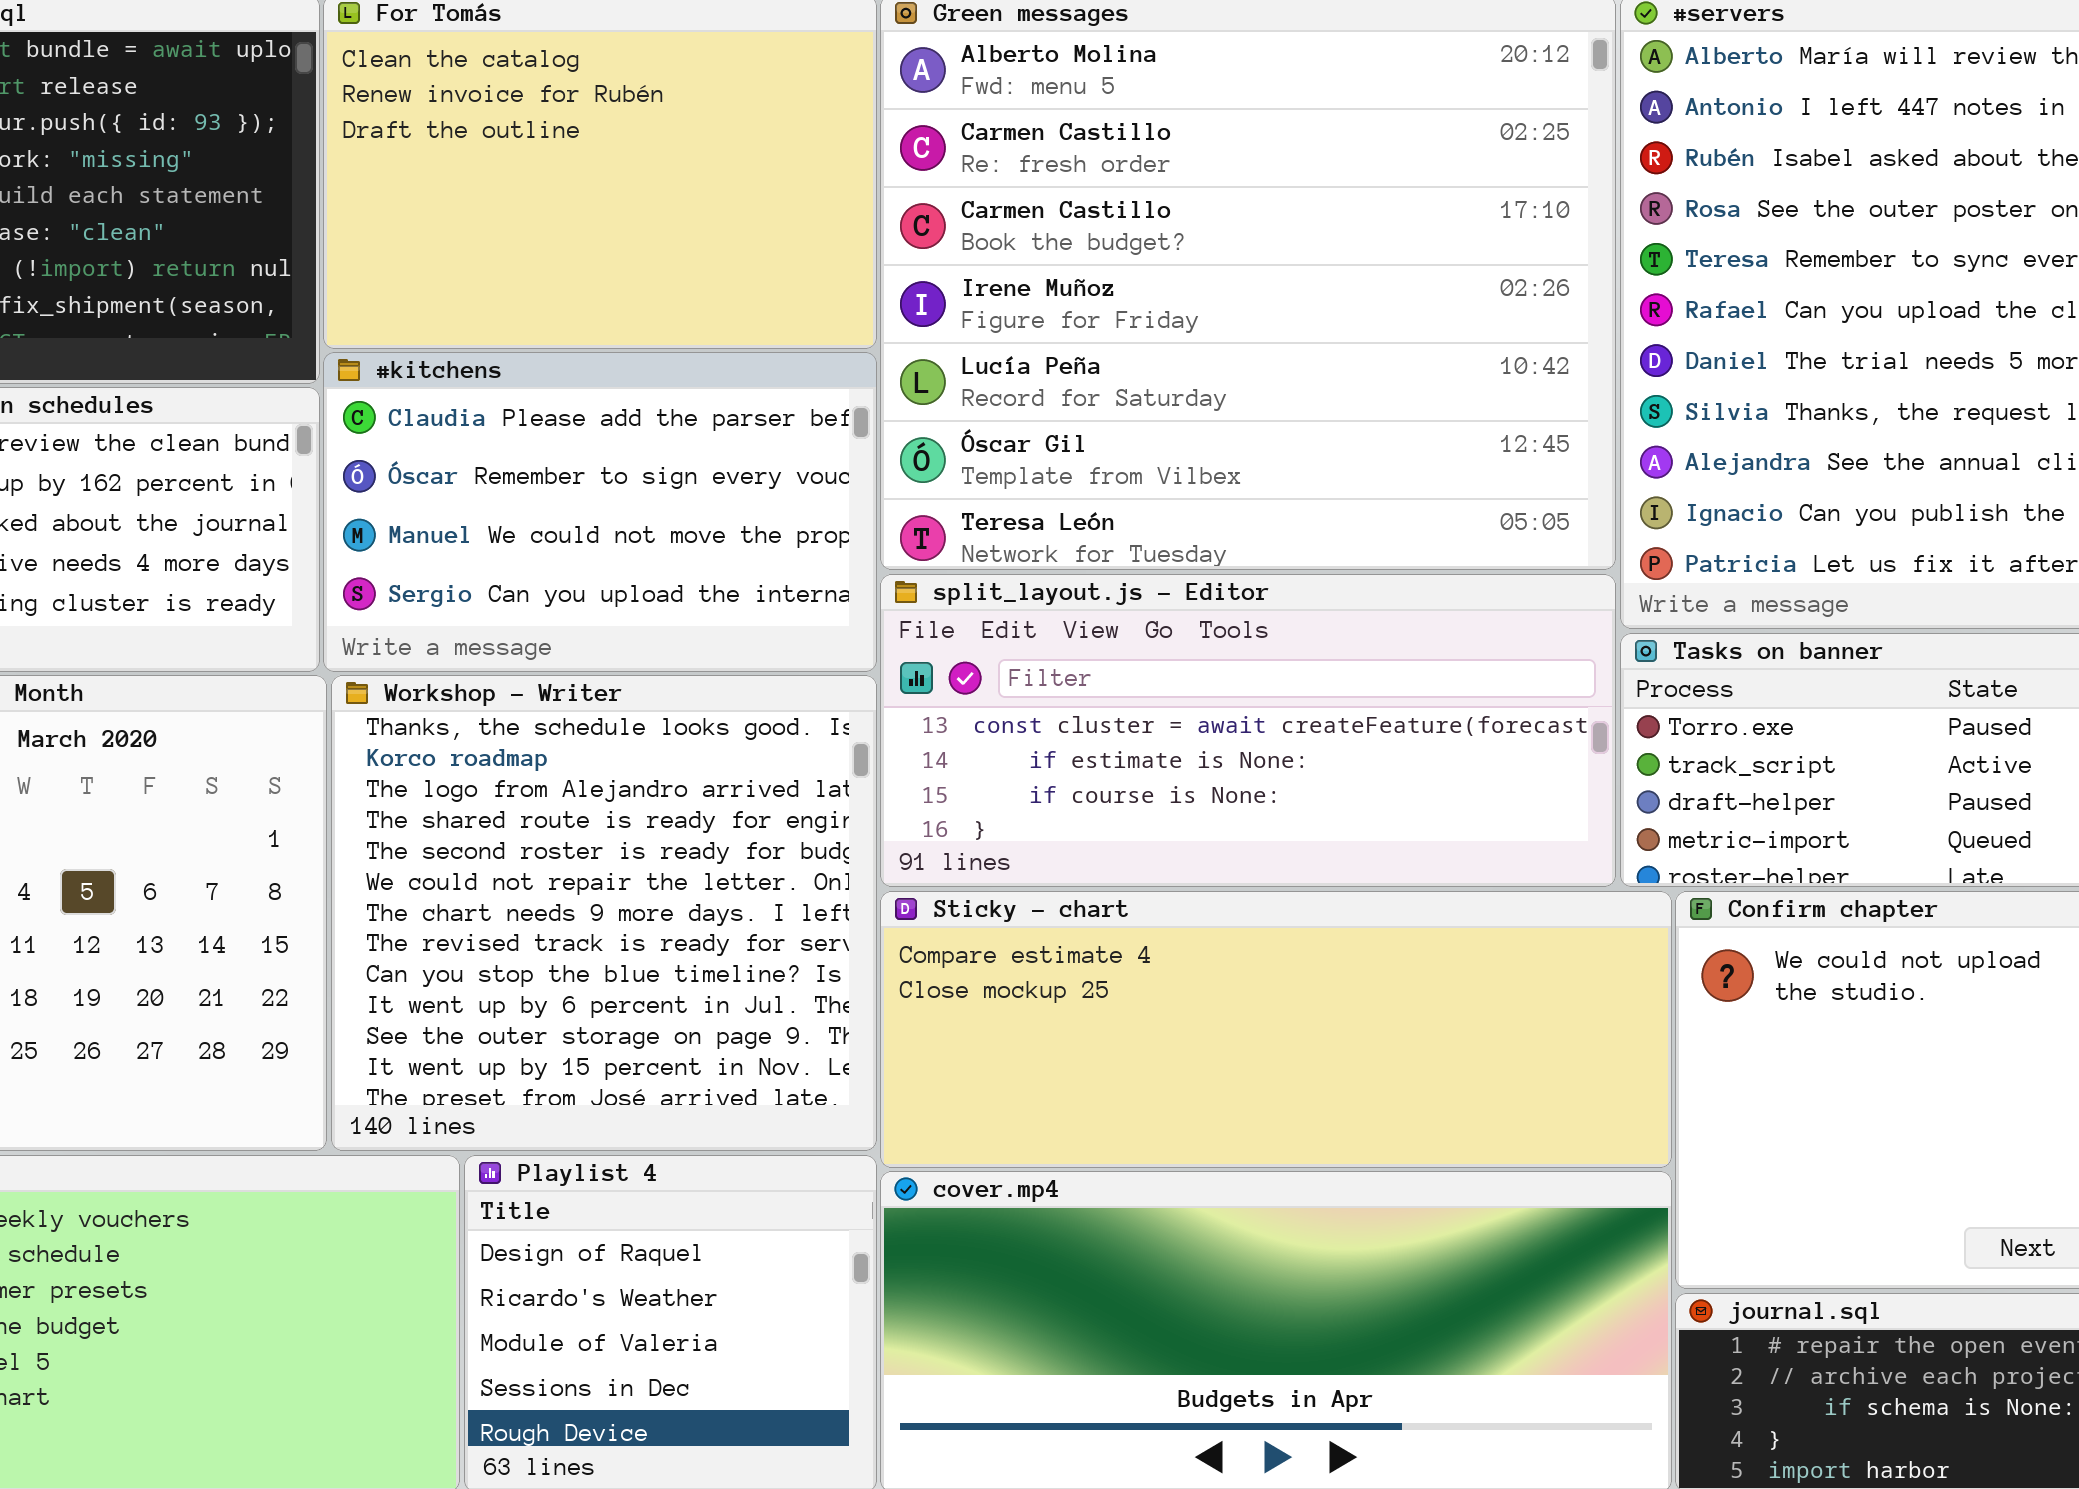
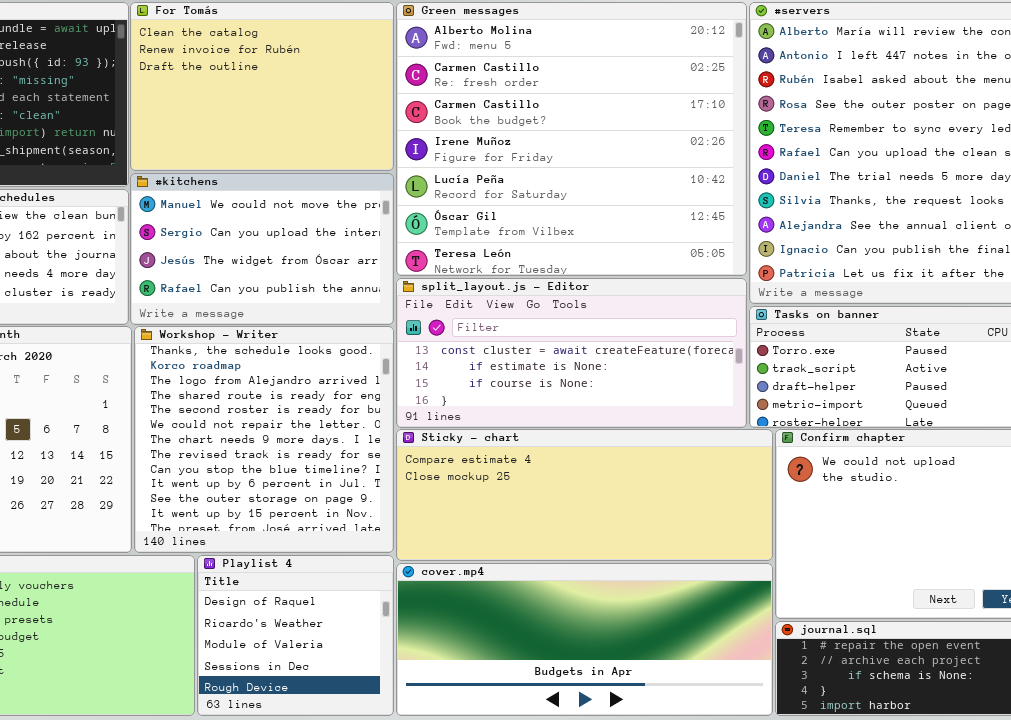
#kitchens: [323,352,877,672] -> [130,173,394,325], scrolled down 2 rows

